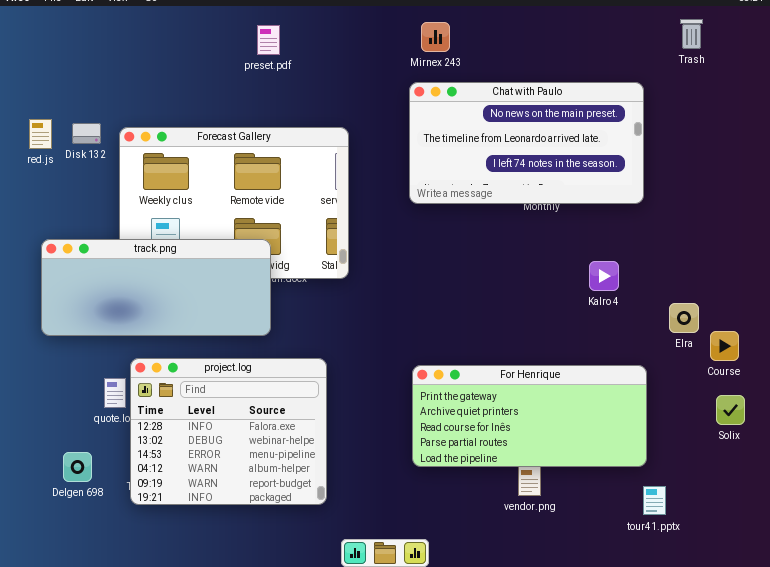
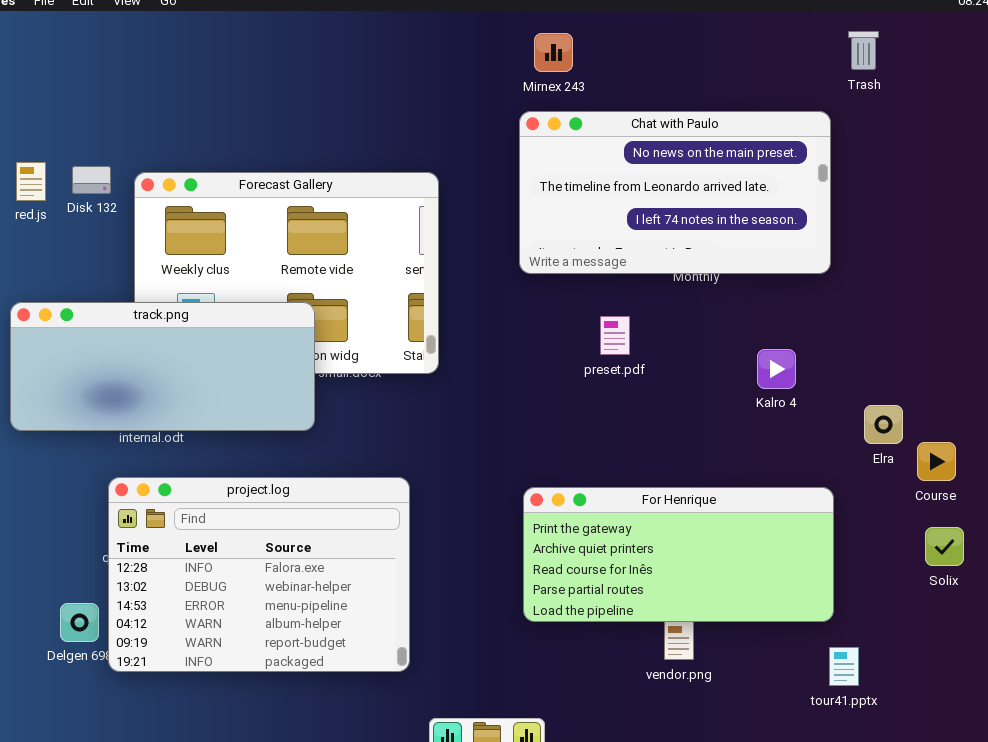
Trash: [680,19,703,49] -> [848,31,879,70], moved
preset.pdf: [257,25,280,55] -> [600,316,630,355], moved
track.png: [41,239,271,336] -> [10,302,315,431], moved
project.log: [130,358,327,505] -> [108,477,410,672], resized

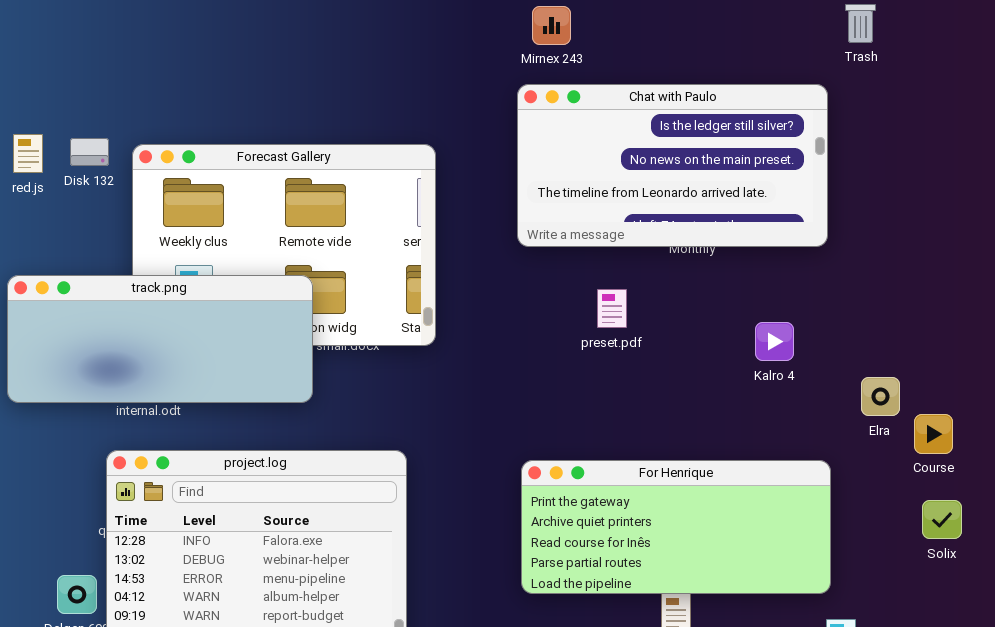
Chat with Paulo: [519,111,831,274] -> [517,84,828,247], scrolled up 1 row

